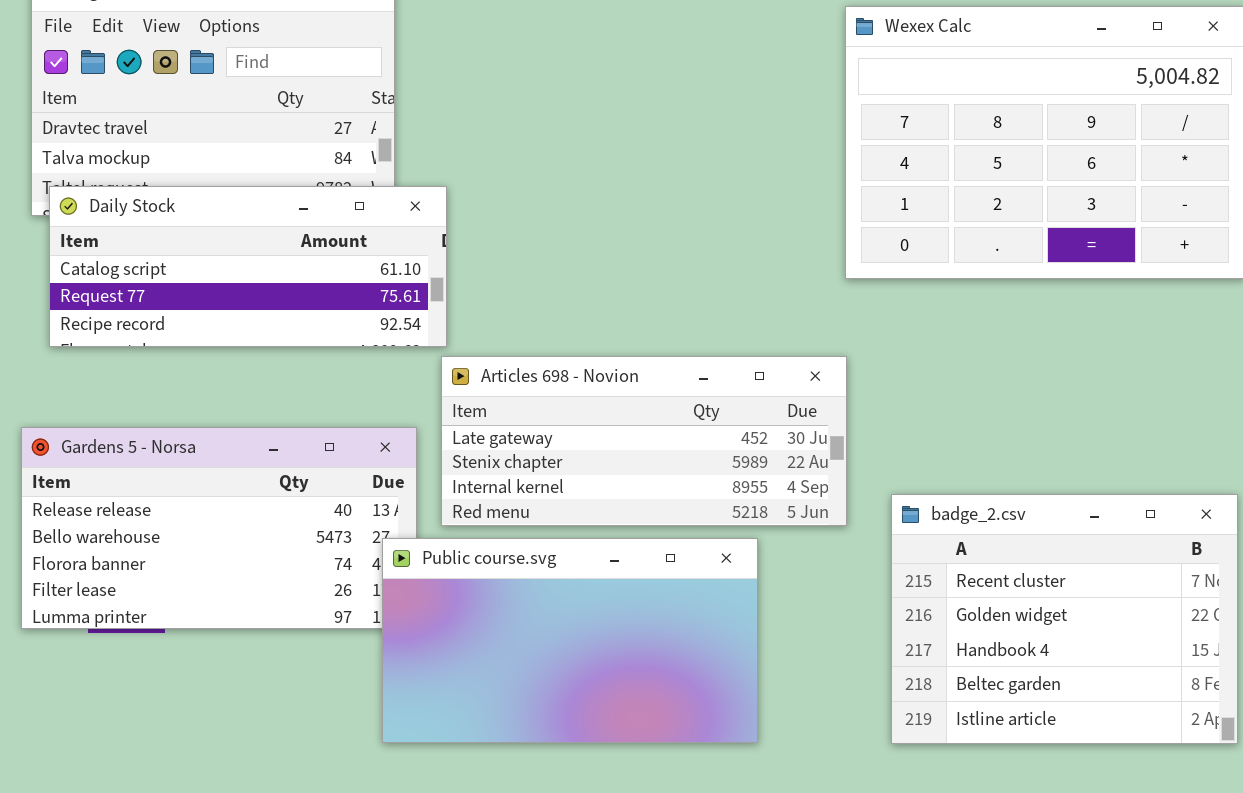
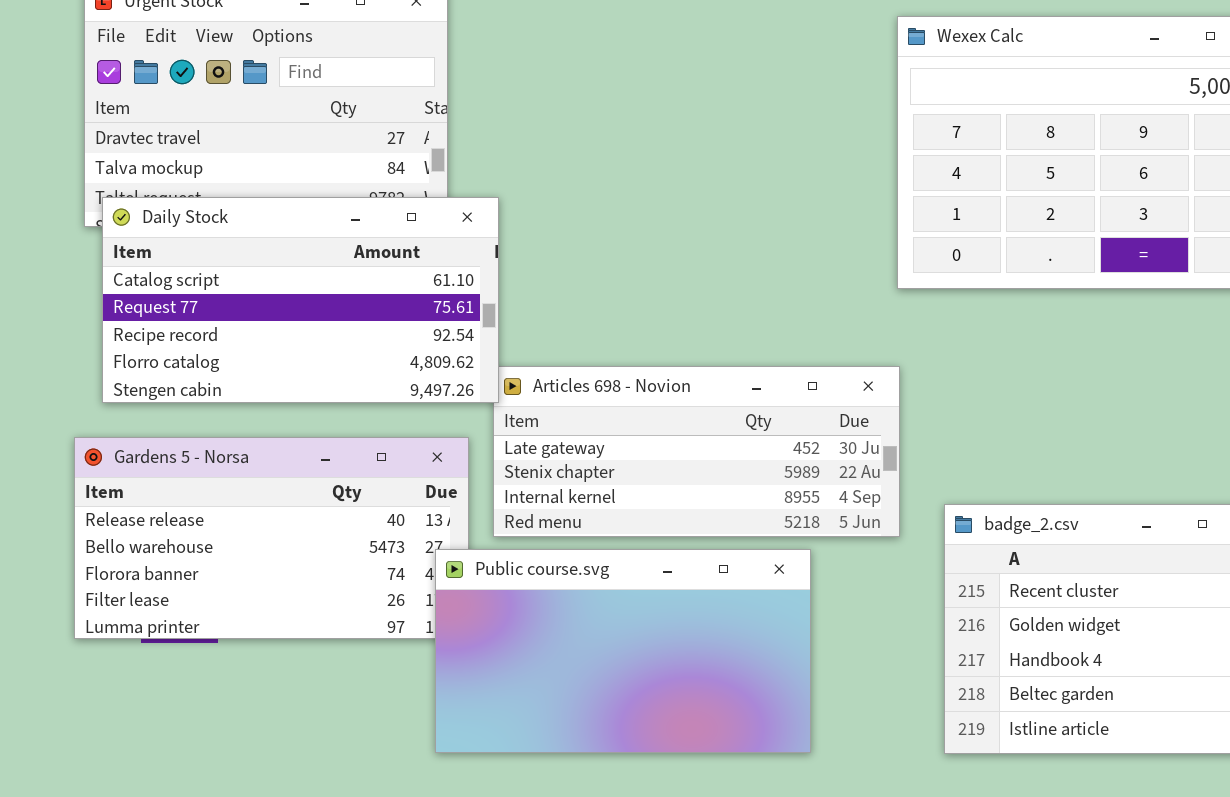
Daily Stock: [49,186,447,347] -> [102,197,499,403], resized

